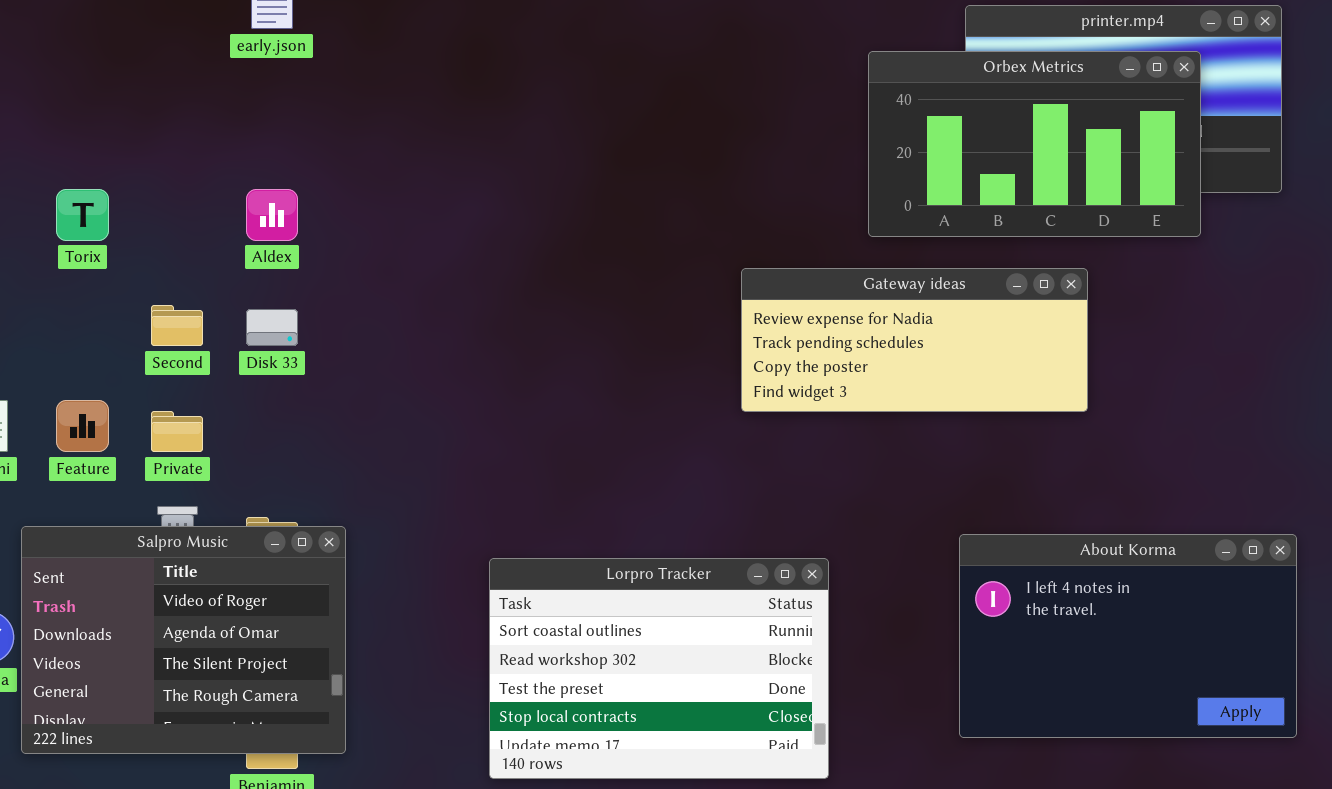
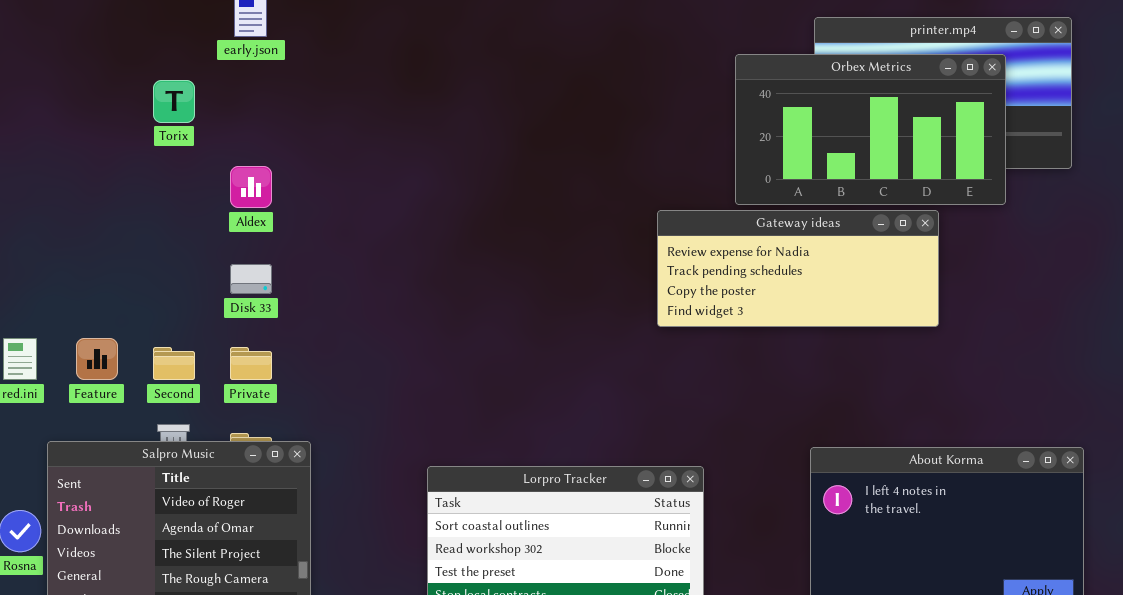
Torix: [56,189,109,241] -> [153,80,195,123], moved
Gateway ideas: [741,268,1088,412] -> [657,210,939,327], moved
Second: [151,305,203,346] -> [153,347,195,380], moved
Private: [151,411,203,452] -> [230,347,272,380], moved

